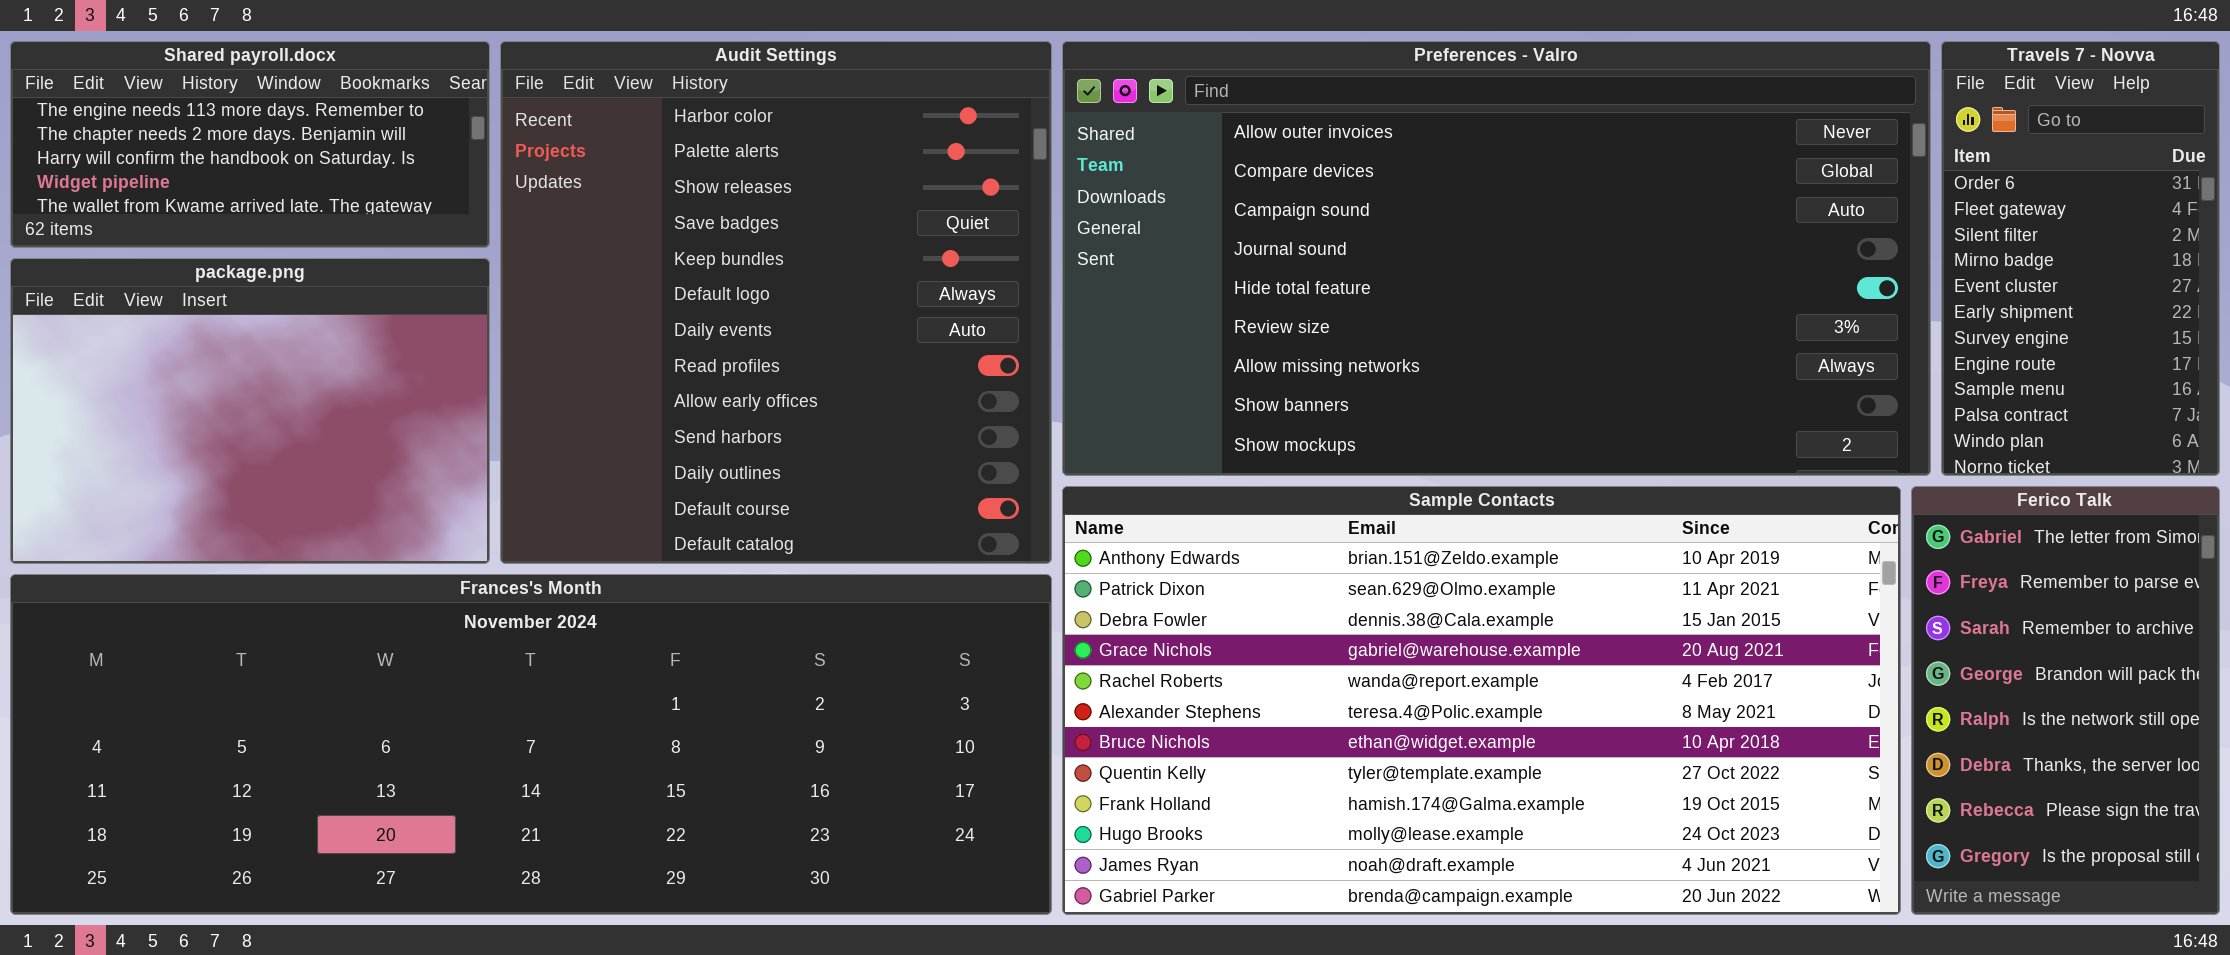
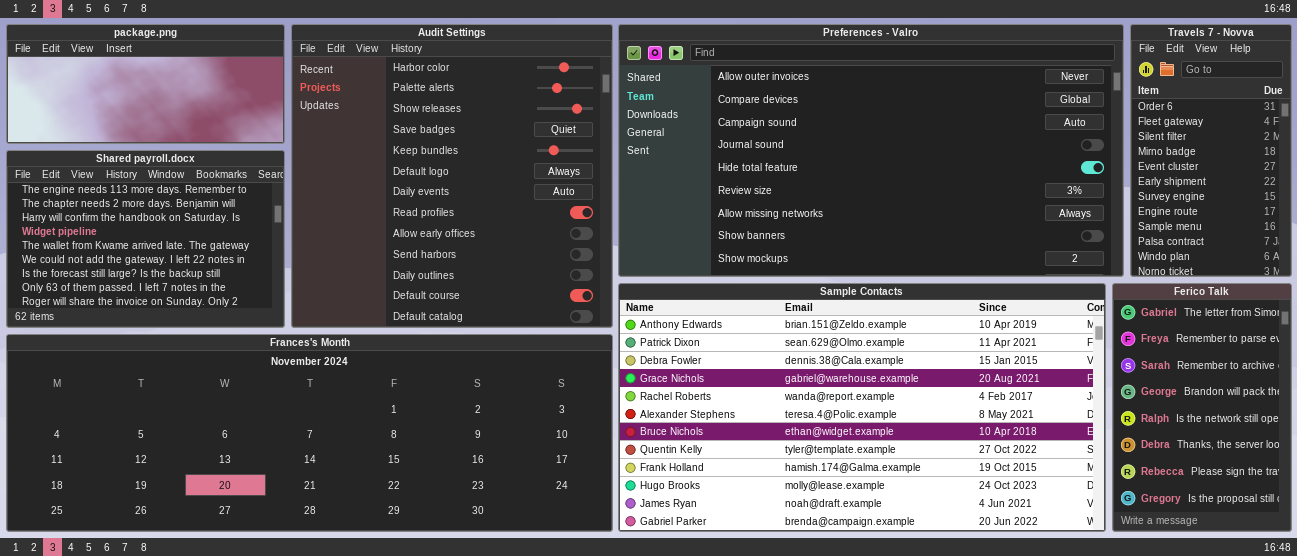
Shared payroll.docx: [10,41,490,248] -> [6,150,285,328], moved, resized
package.png: [10,258,490,564] -> [6,24,285,144], moved, resized

